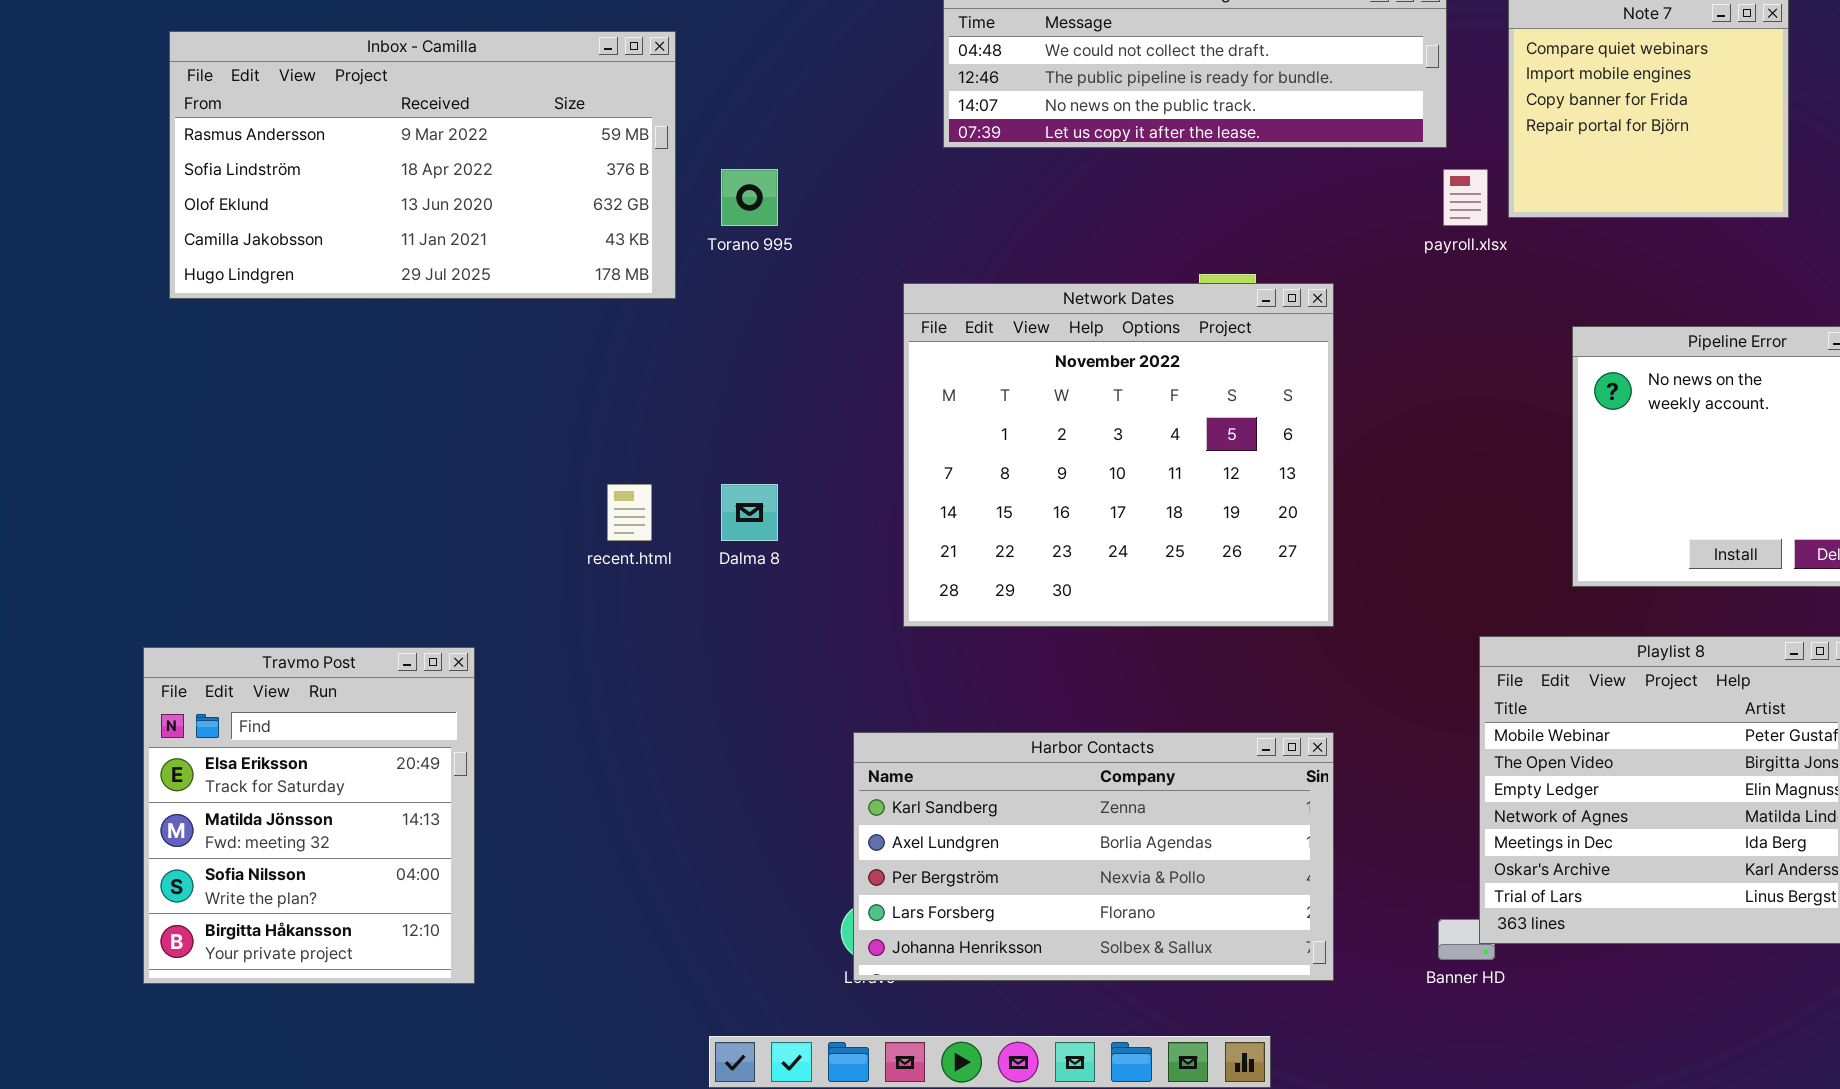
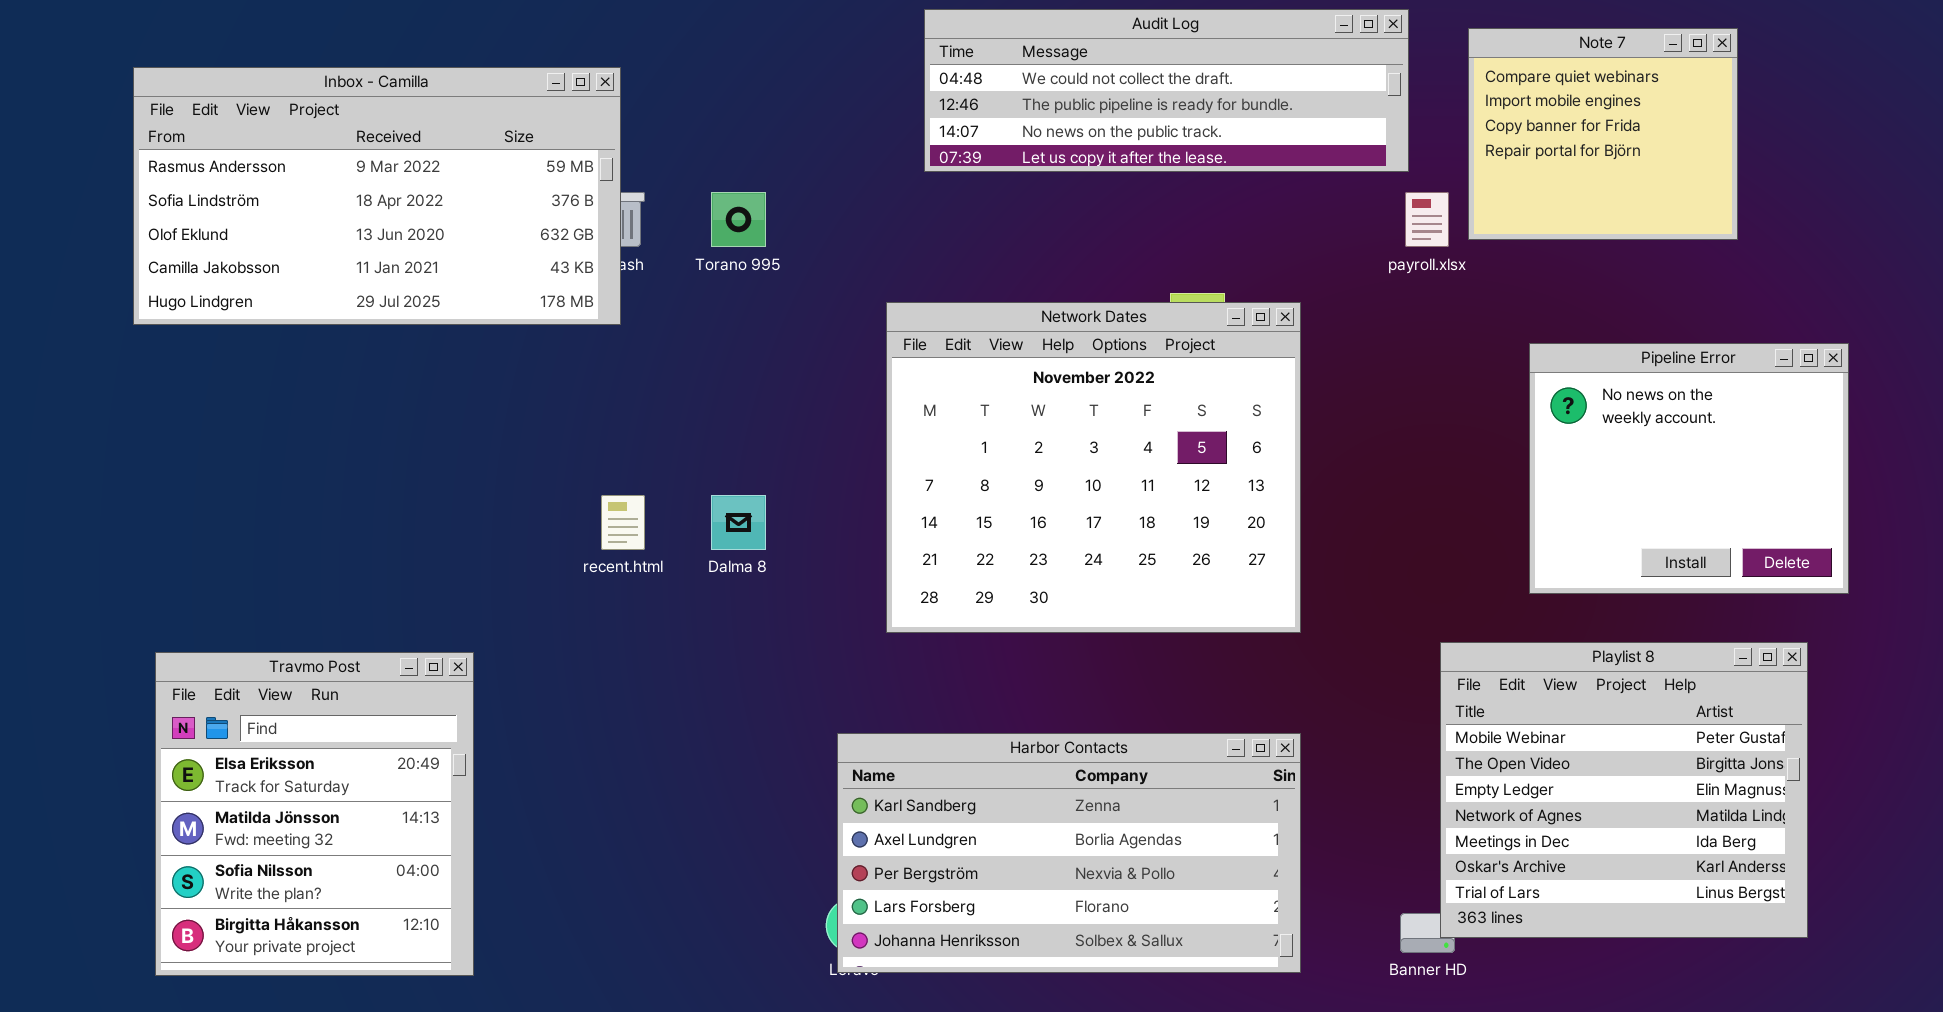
Inbox - Camilla: [169,31,676,299] -> [133,67,621,325], moved

